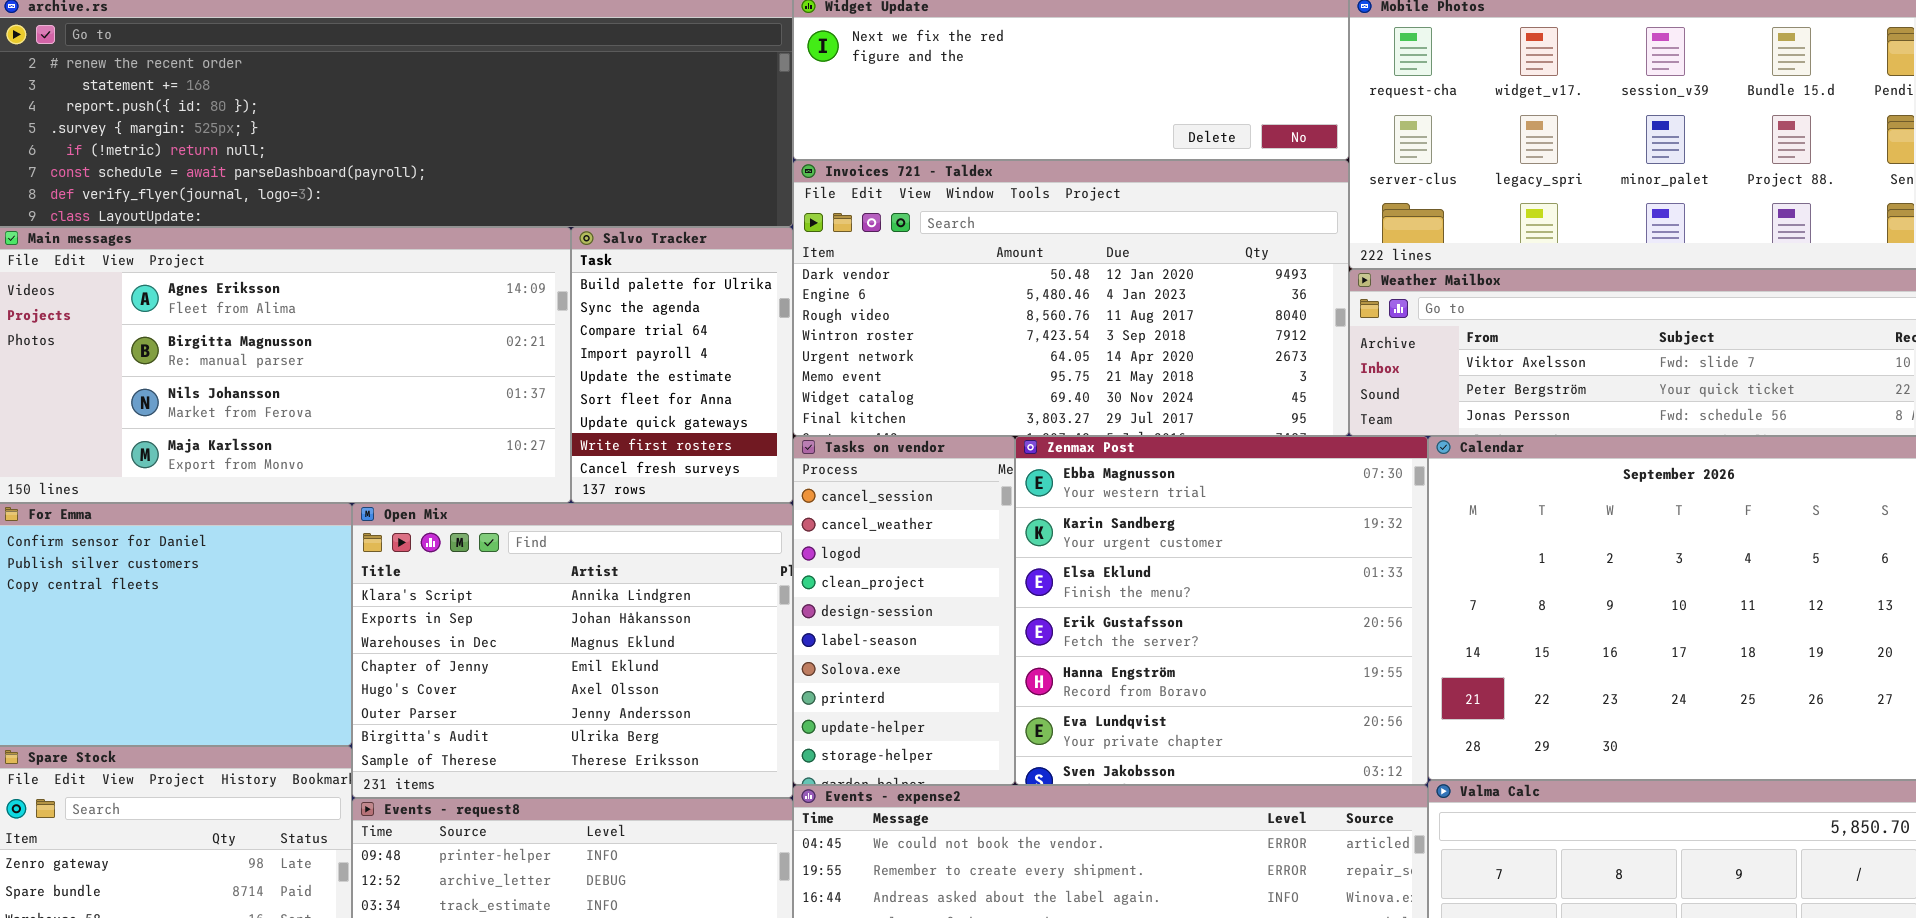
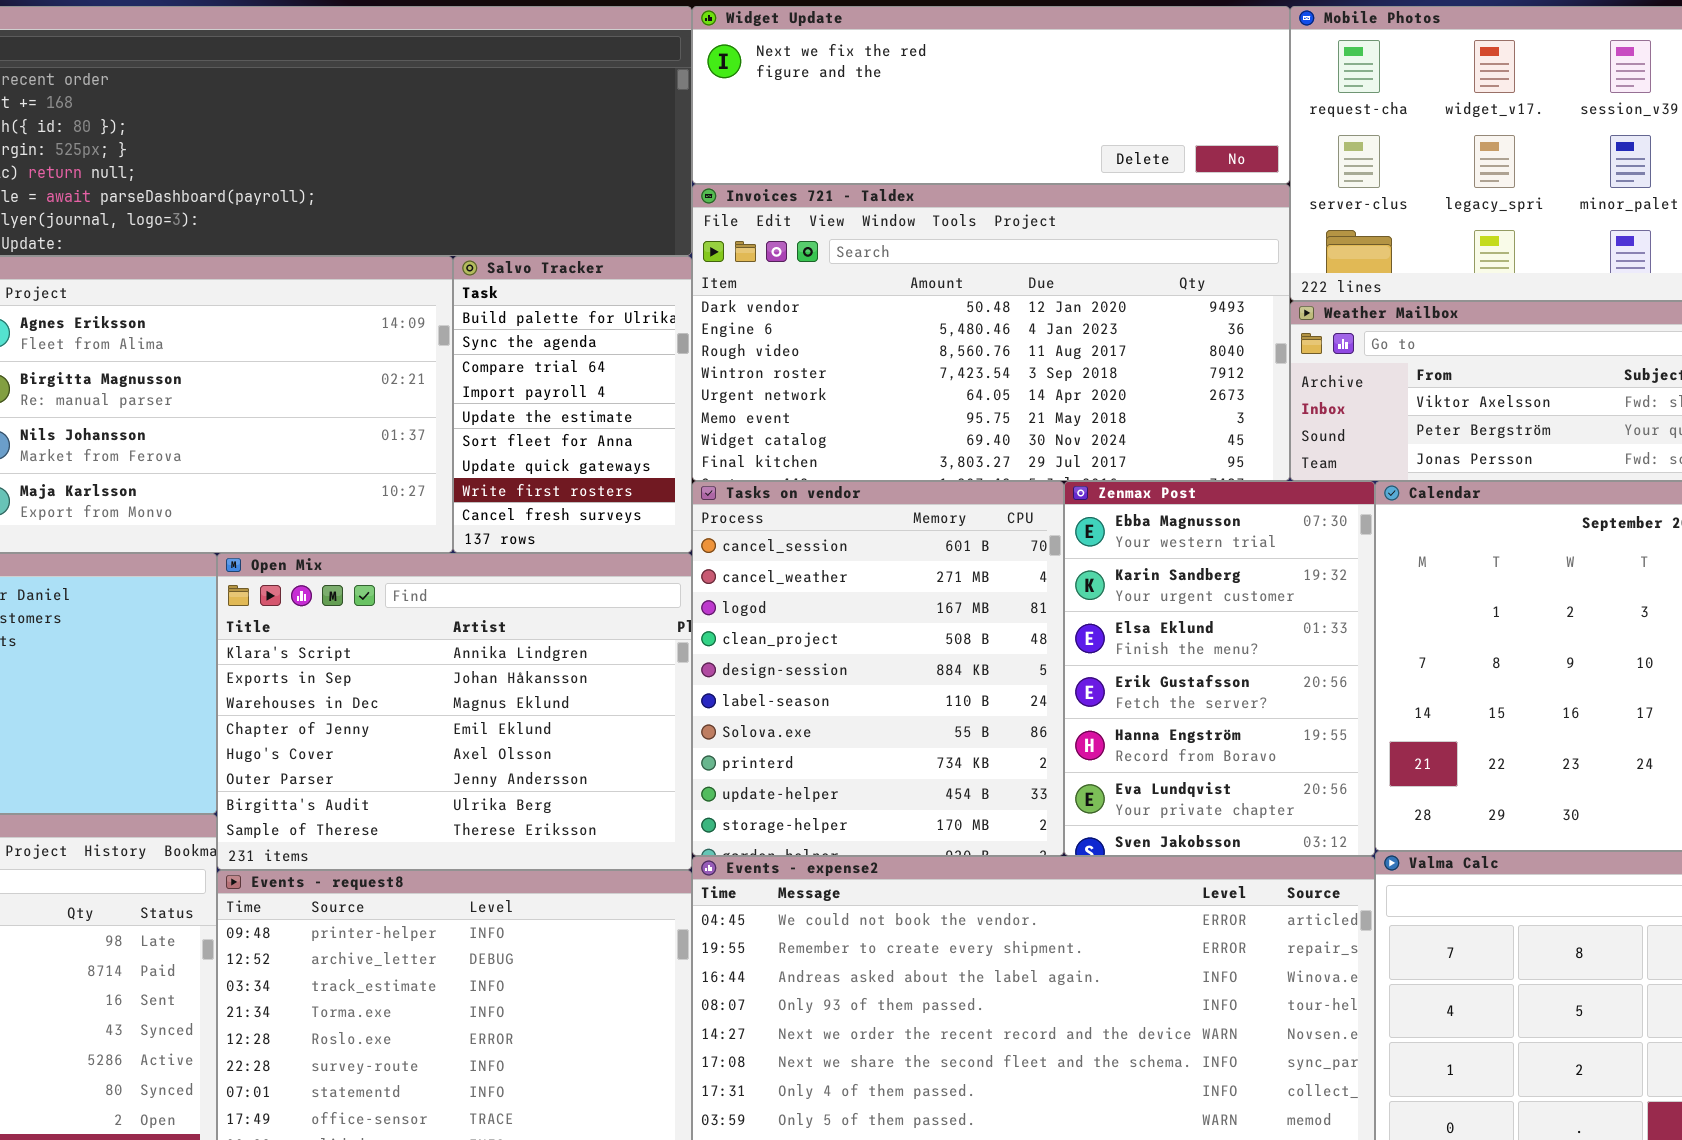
Tasks on vendor: [793,436,1015,785] -> [692,481,1064,856], resized
Zenmax Post: [1015,436,1428,785] -> [1064,481,1375,856], resized

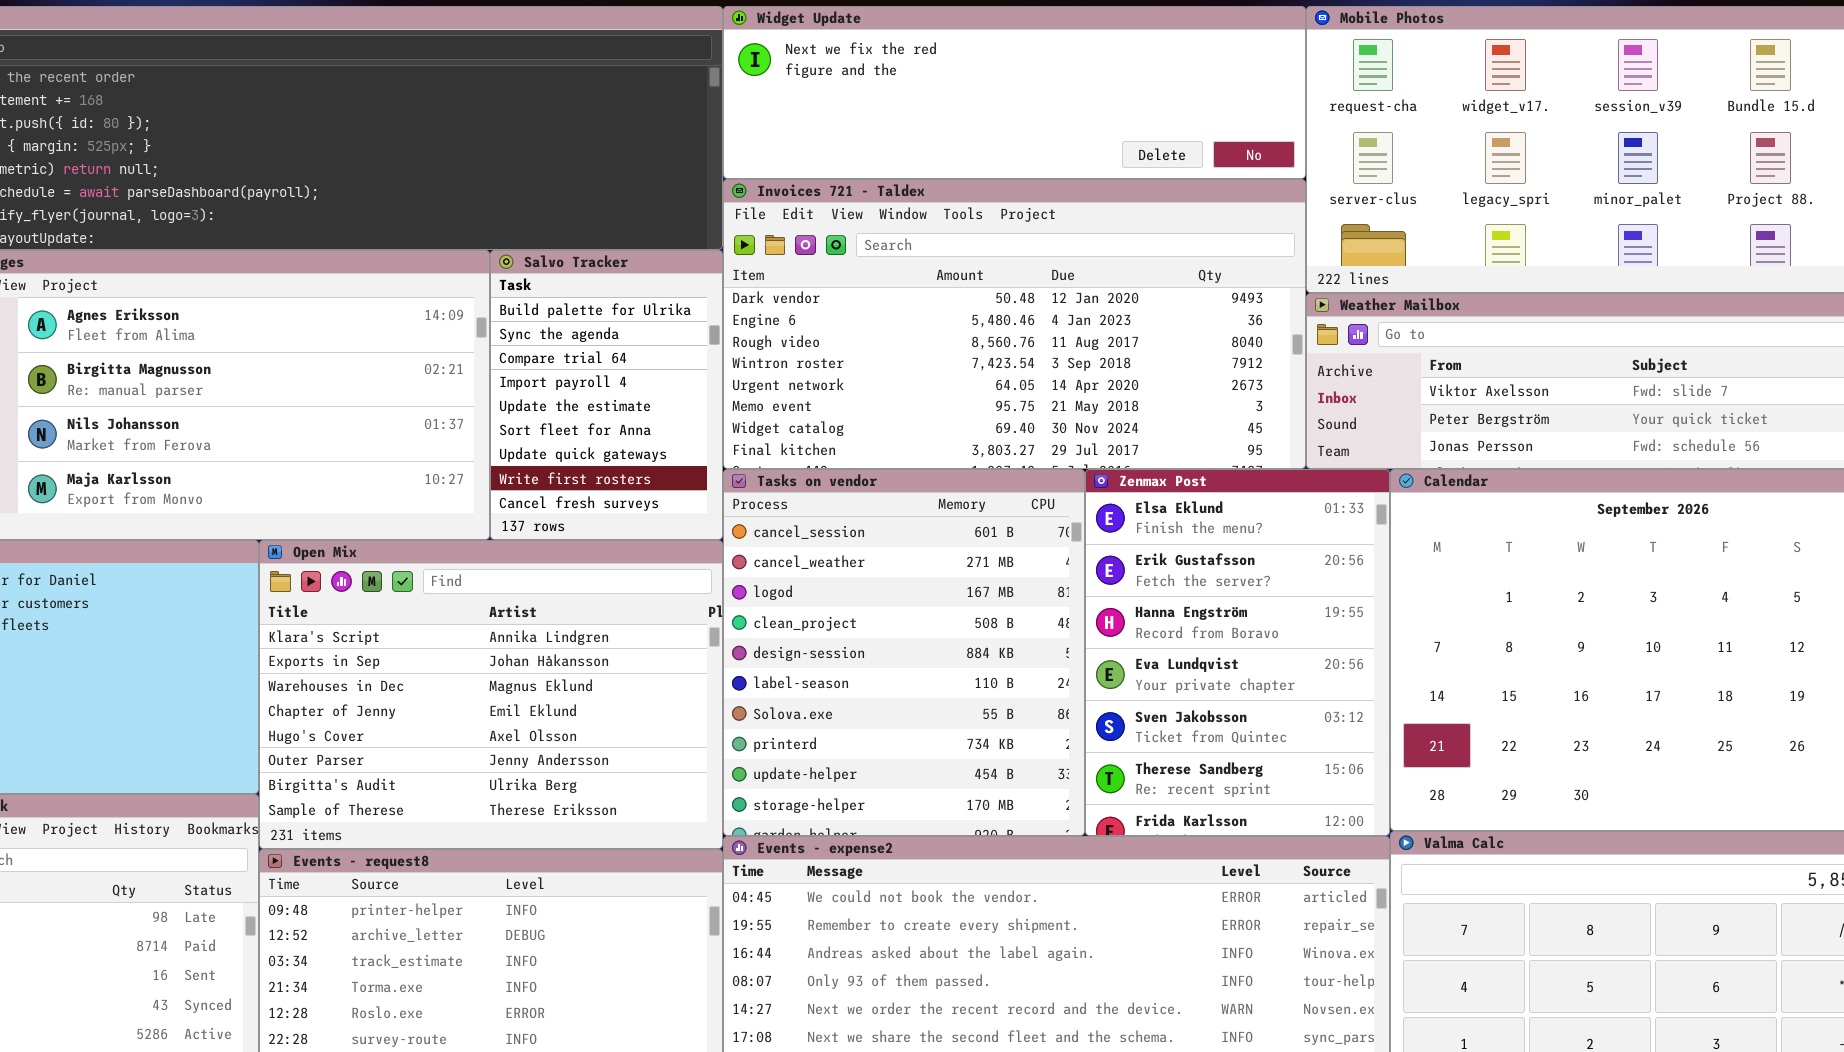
Zenmax Post: [1064,481,1375,856] -> [1085,469,1390,836], scrolled down 2 rows

